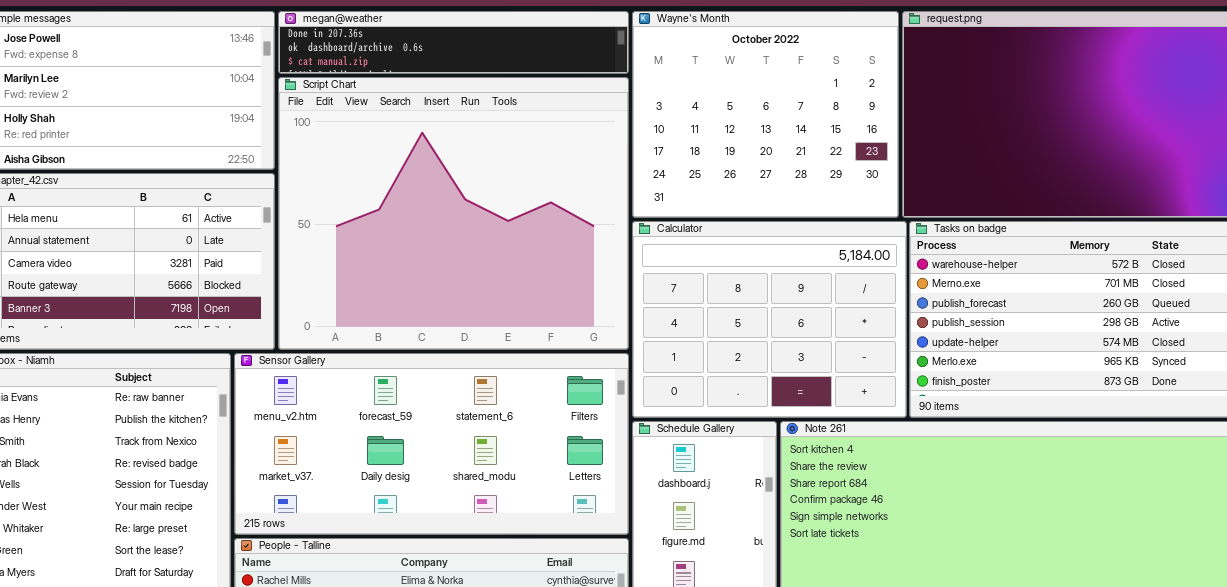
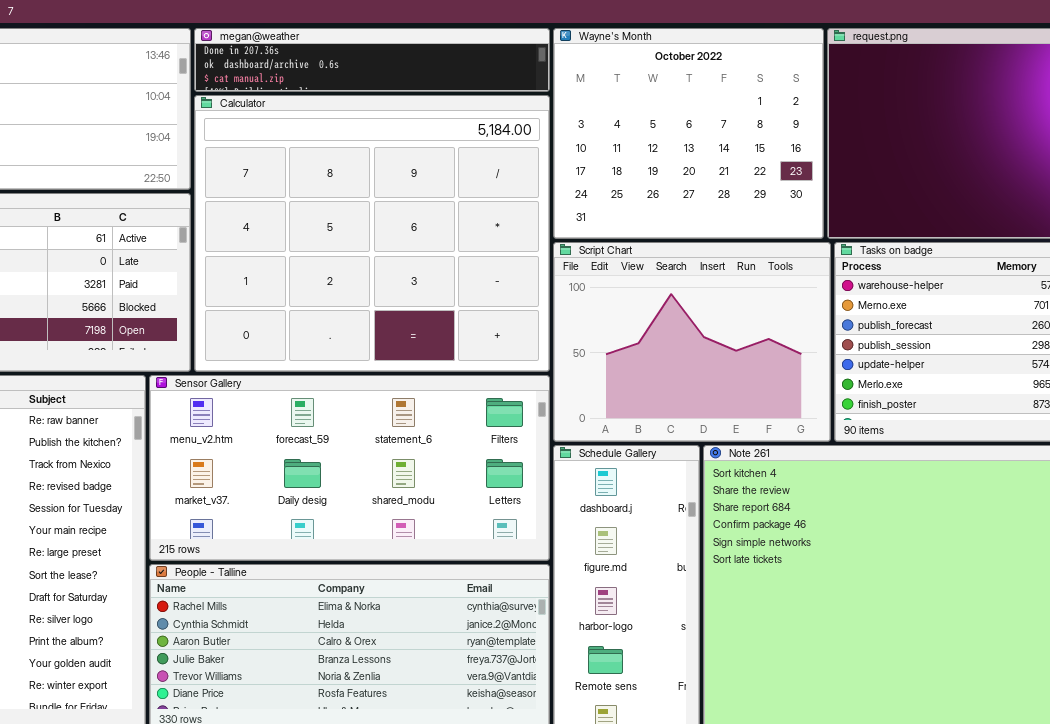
Script Chart: [278,77,629,350] -> [553,242,831,442], moved, resized
Calculator: [632,221,907,418] -> [194,95,550,372], moved, resized

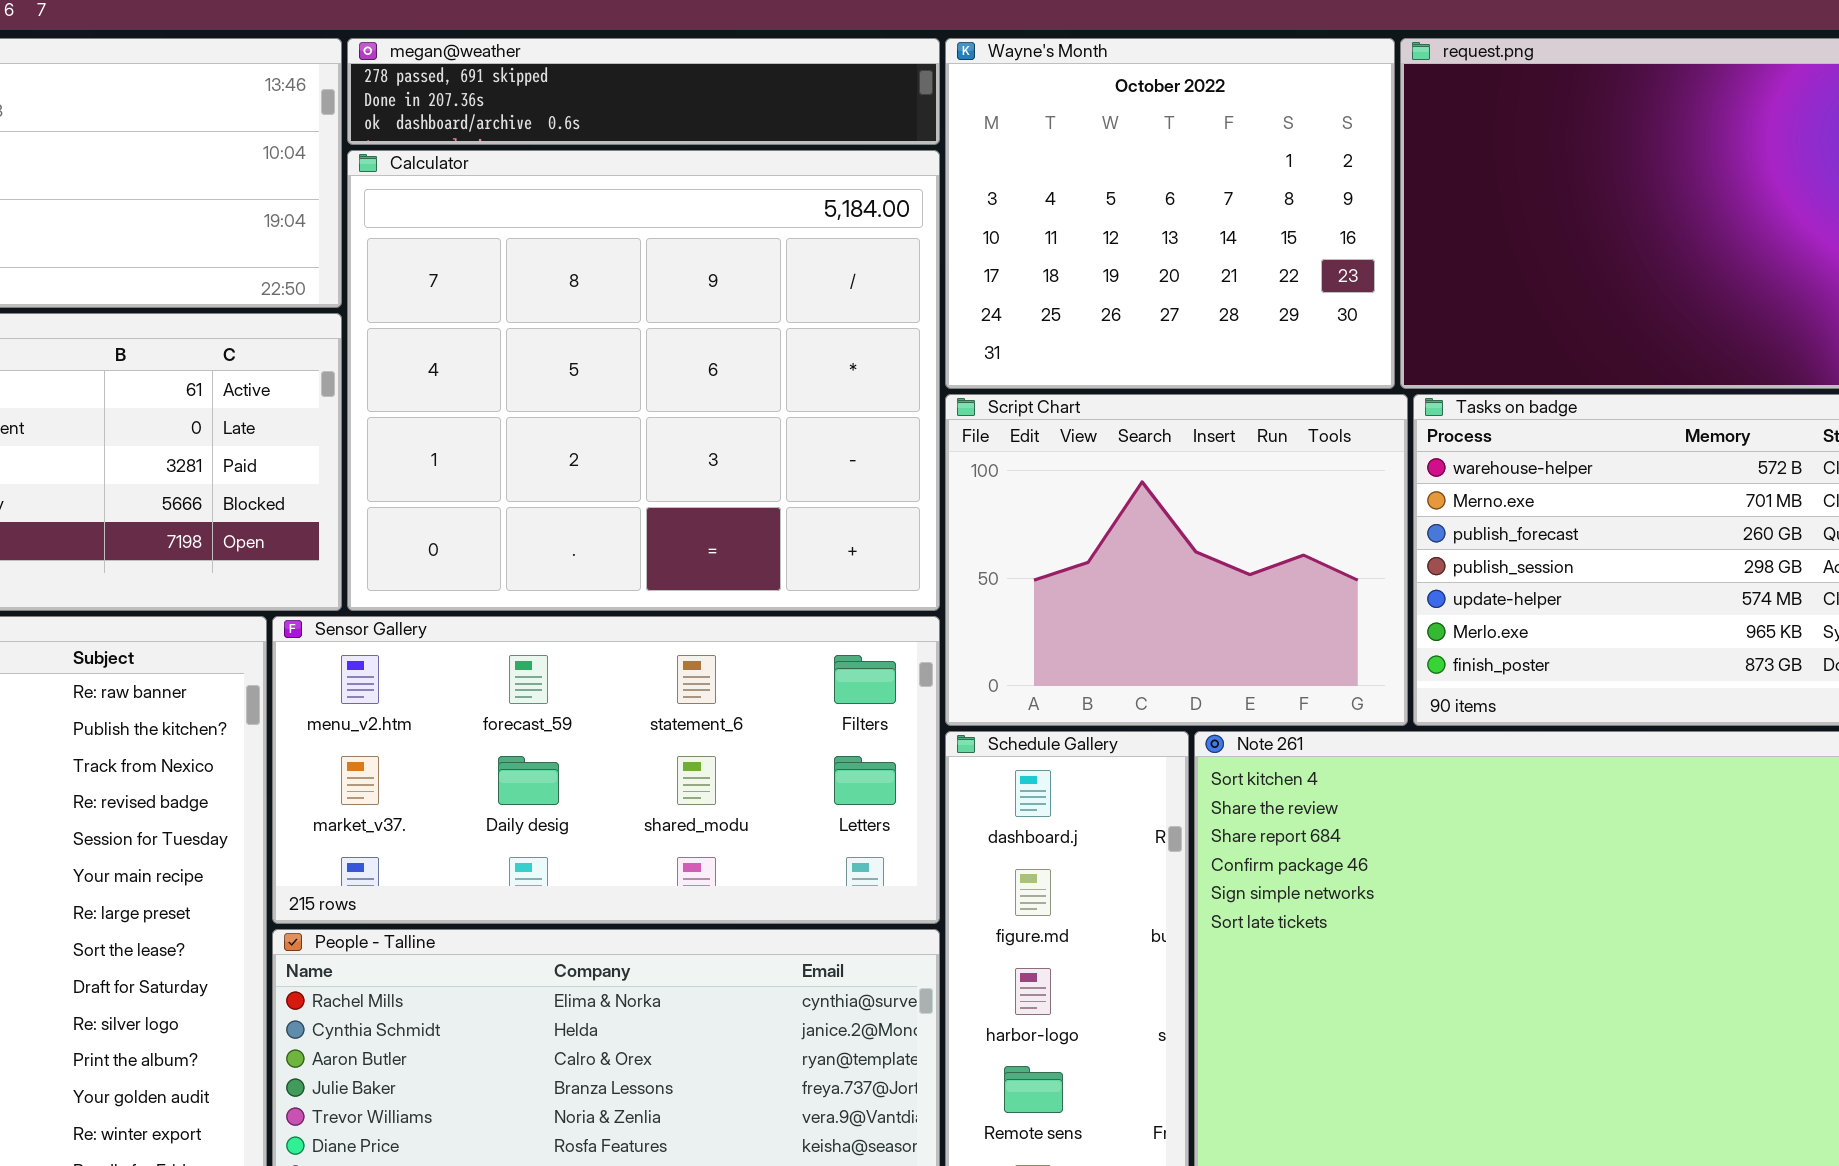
megan@weather: [194,28,550,92] -> [347,38,940,145], scrolled up 1 row

